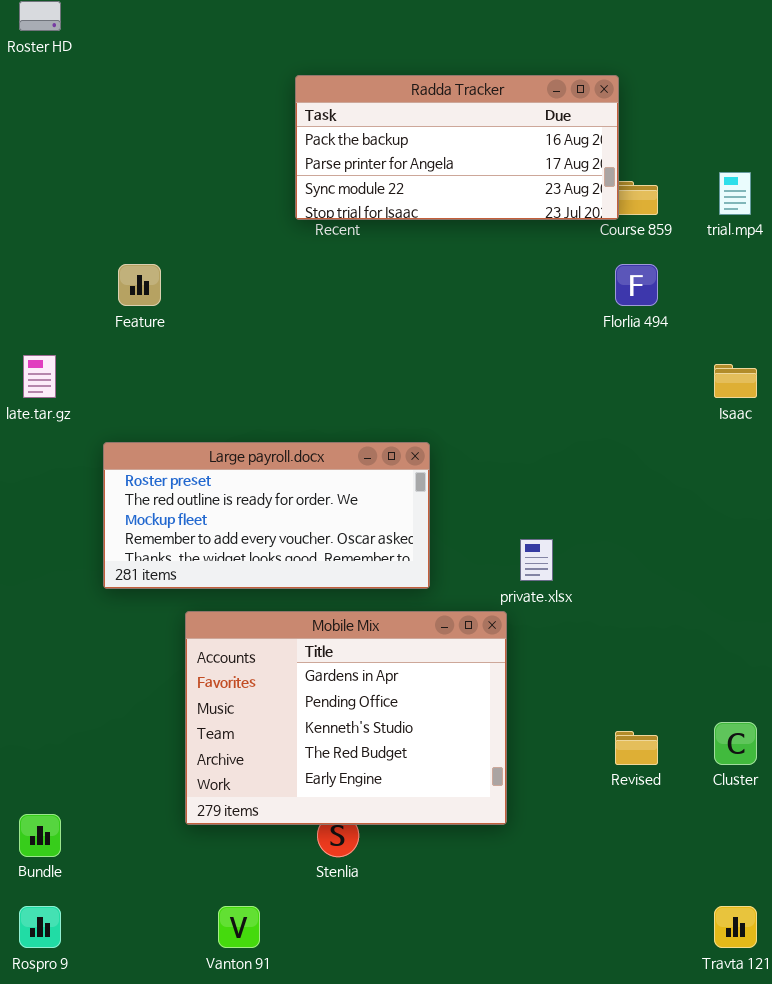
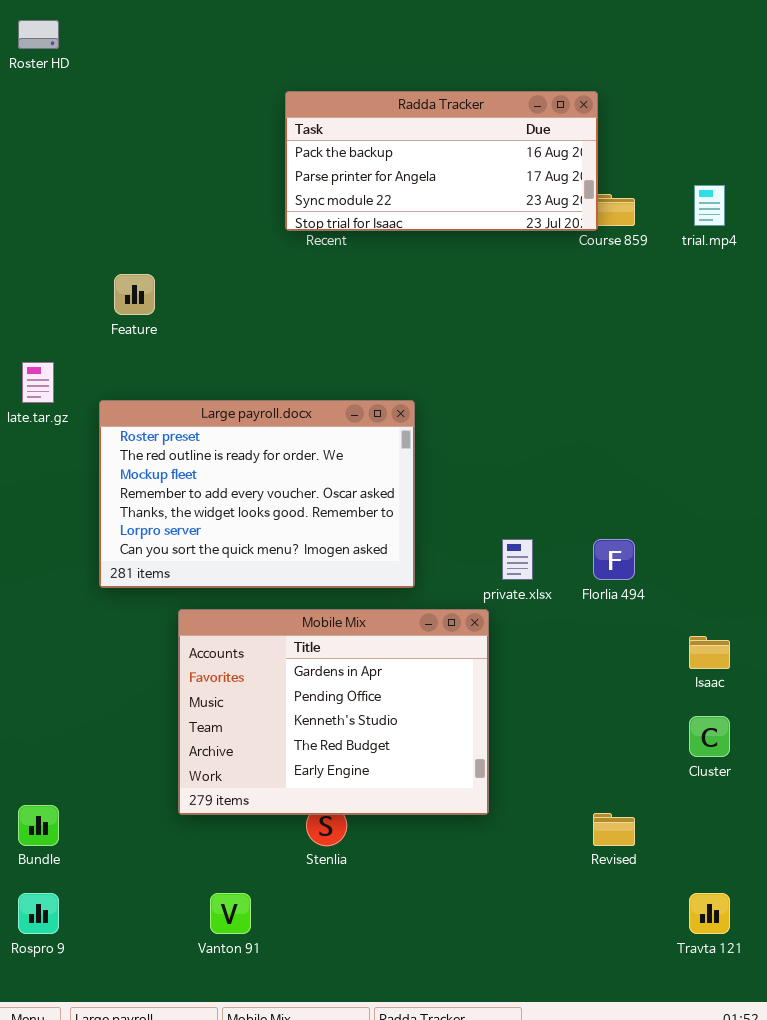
Florlia 494: [615,264,658,306] -> [593,539,635,580], moved
Isaac: [714,364,757,398] -> [689,636,730,669], moved
Large payroll.docx: [103,442,430,589] -> [99,400,415,588], resized
Revised: [615,731,658,765] -> [593,813,635,846], moved

